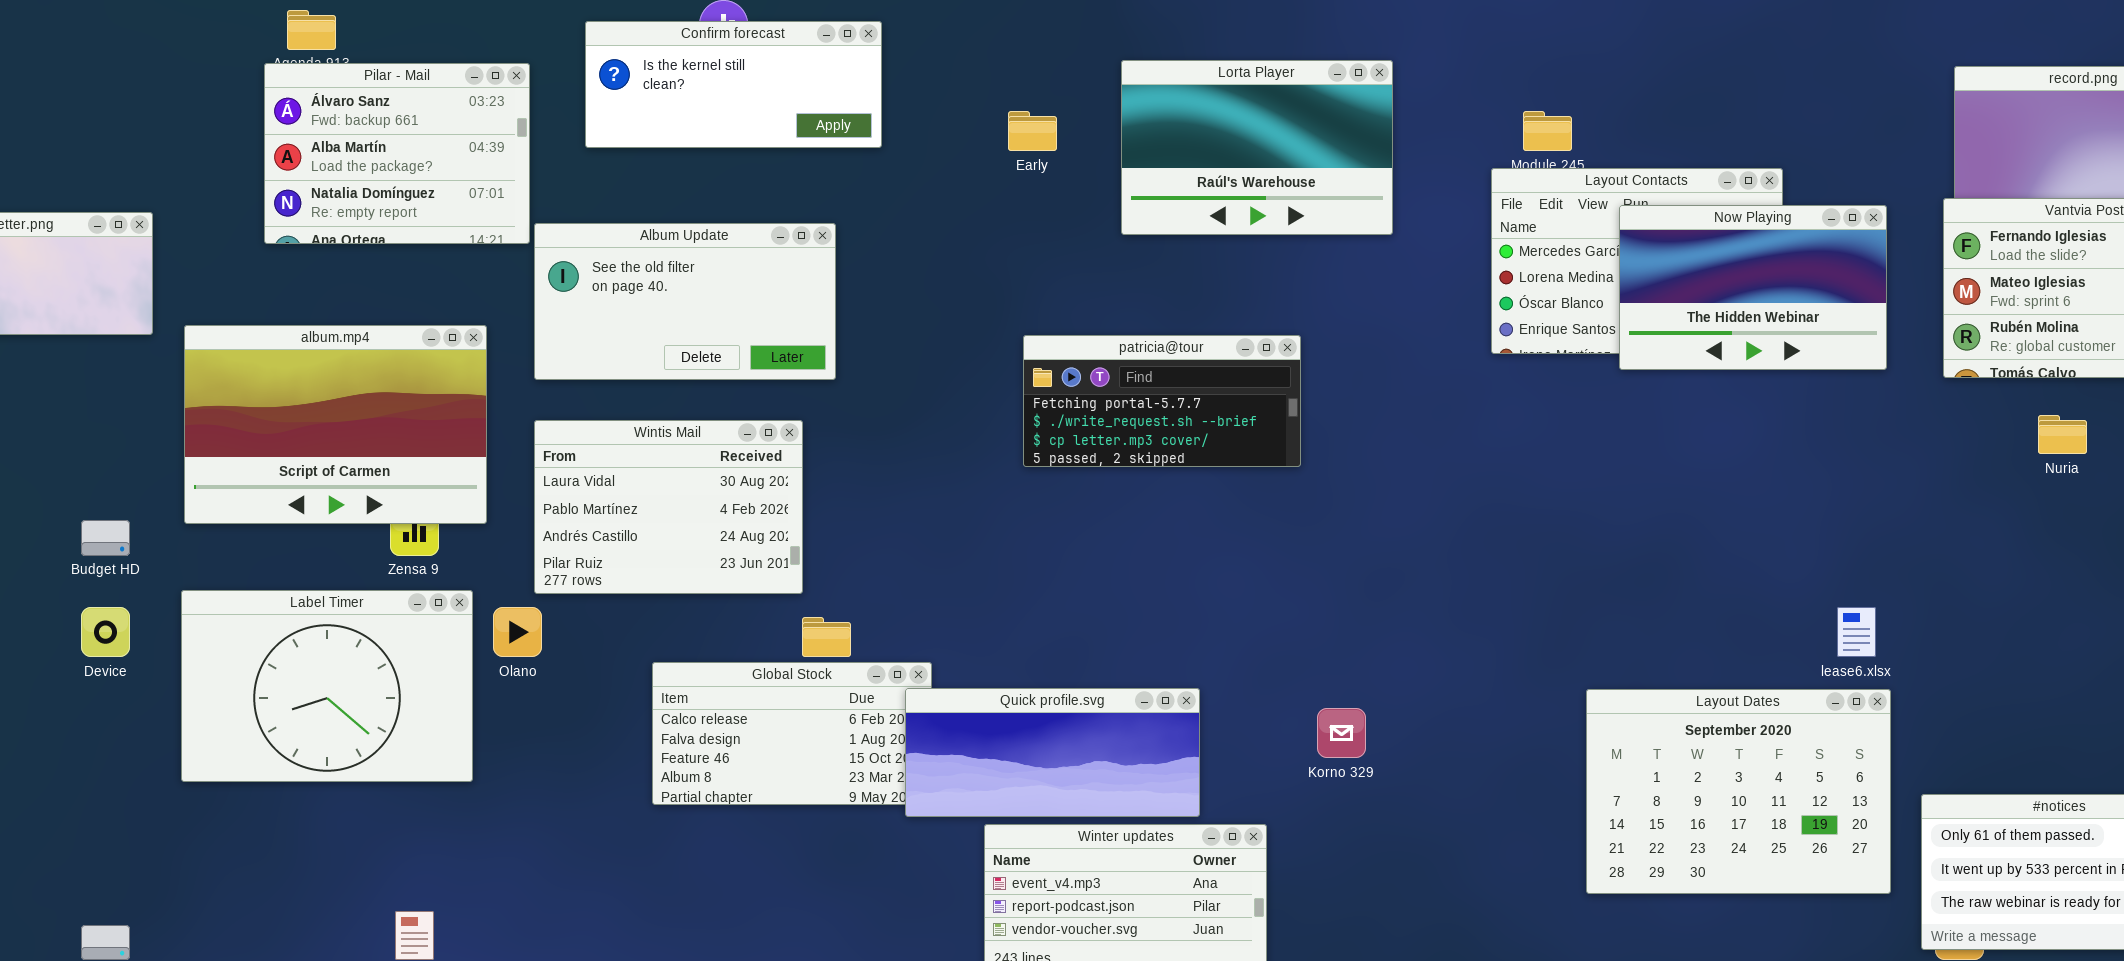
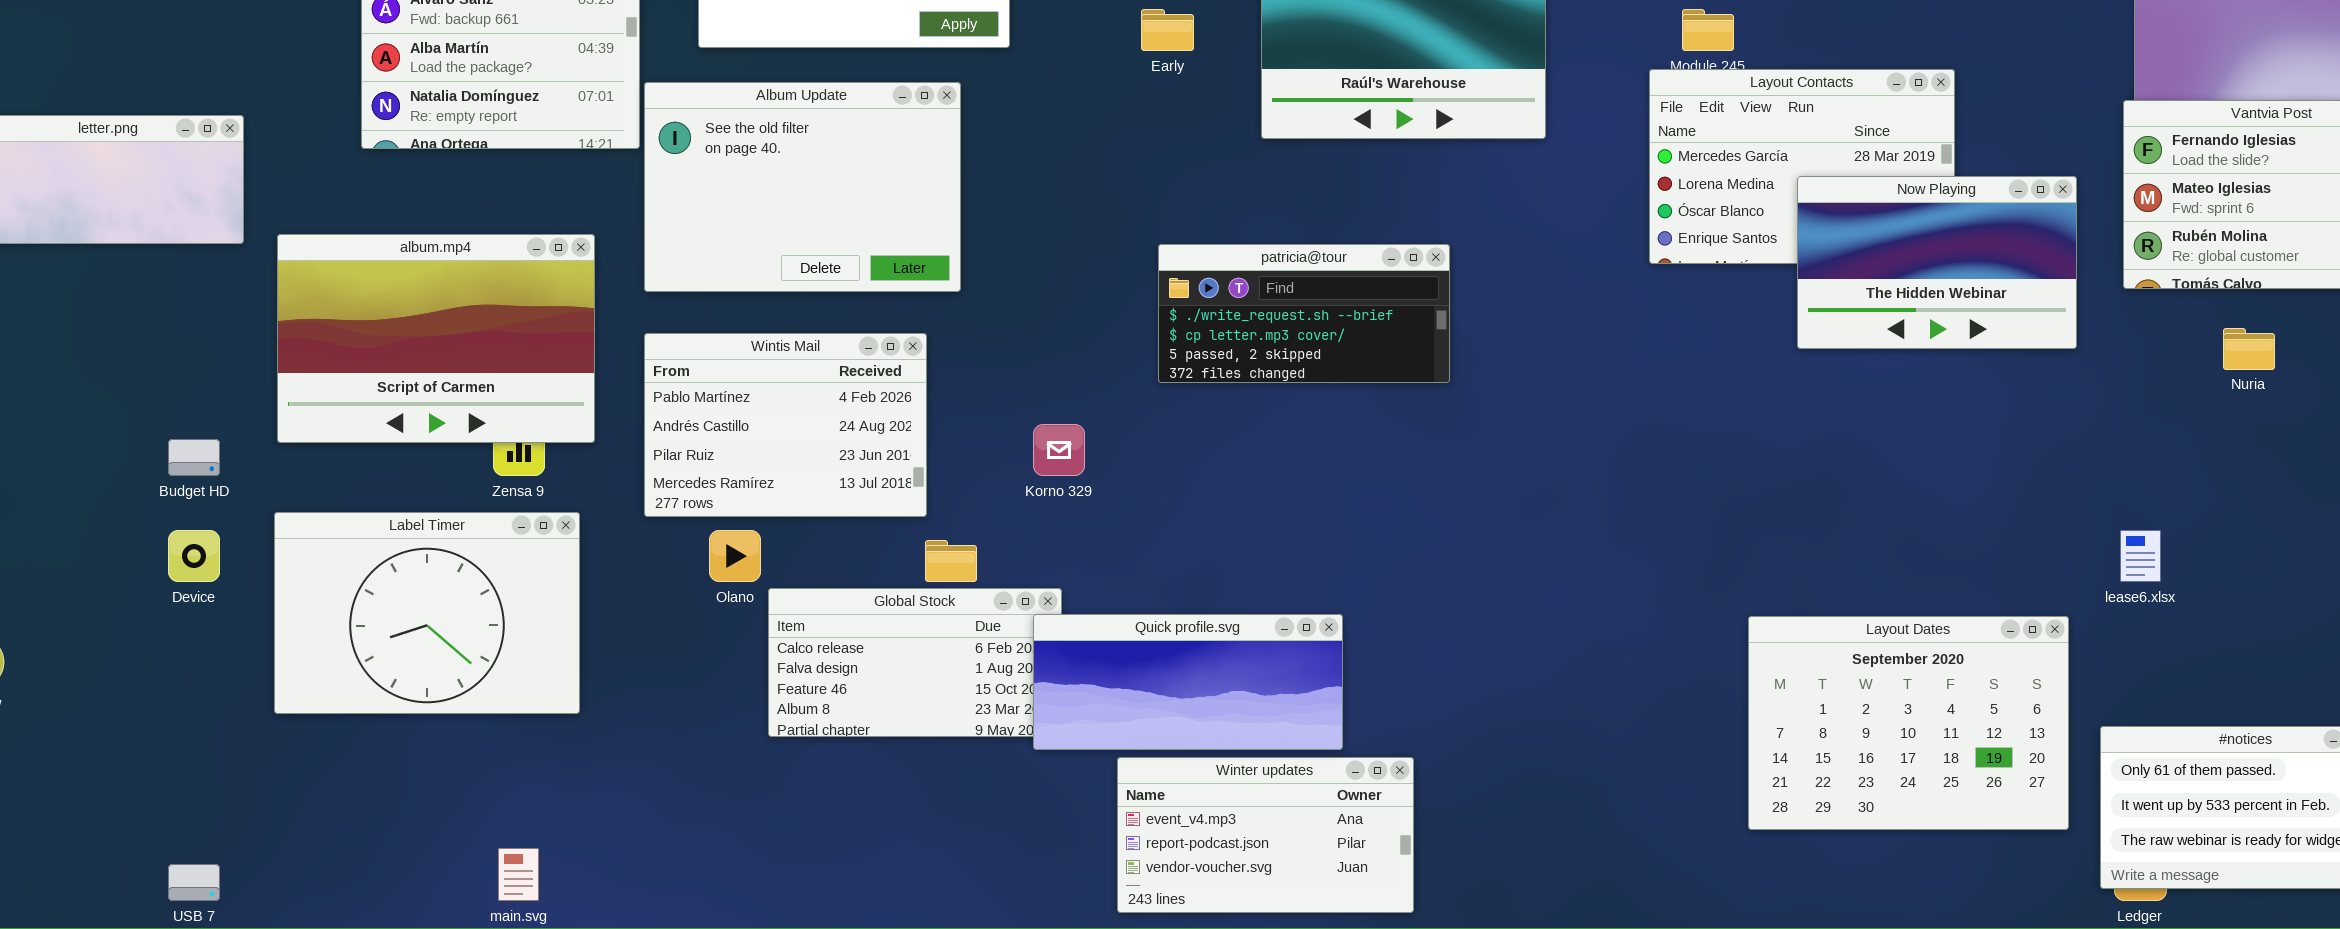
Now Playing: [1619,205,1887,370] -> [1797,176,2077,349], moved
Album Update: [534,223,836,380] -> [644,82,961,292], resized
patricia@tour: [1023,335,1301,467] -> [1158,244,1450,383], scrolled down 1 row
Wintis Mail: [534,420,803,594] -> [644,333,927,517], scrolled down 1 row
Olano: [493,607,542,657] -> [709,530,761,582], moved
lease6.xlsx: [1837,607,1876,657] -> [2120,530,2161,582], moved
Korno 329: [1317,708,1366,758] -> [1033,424,1085,476], moved

